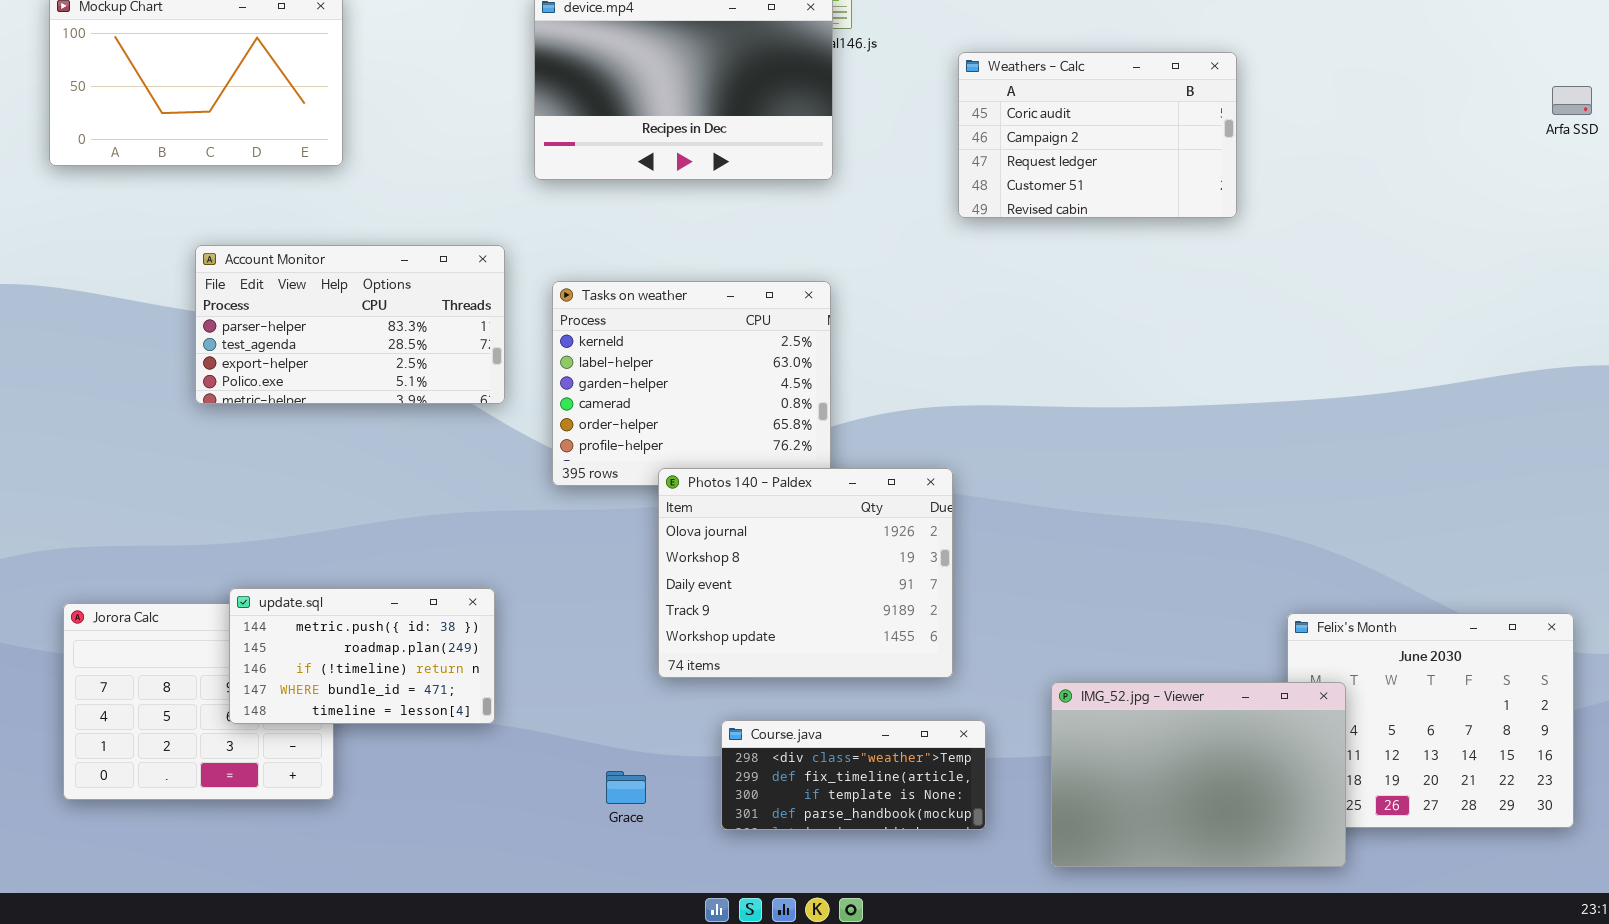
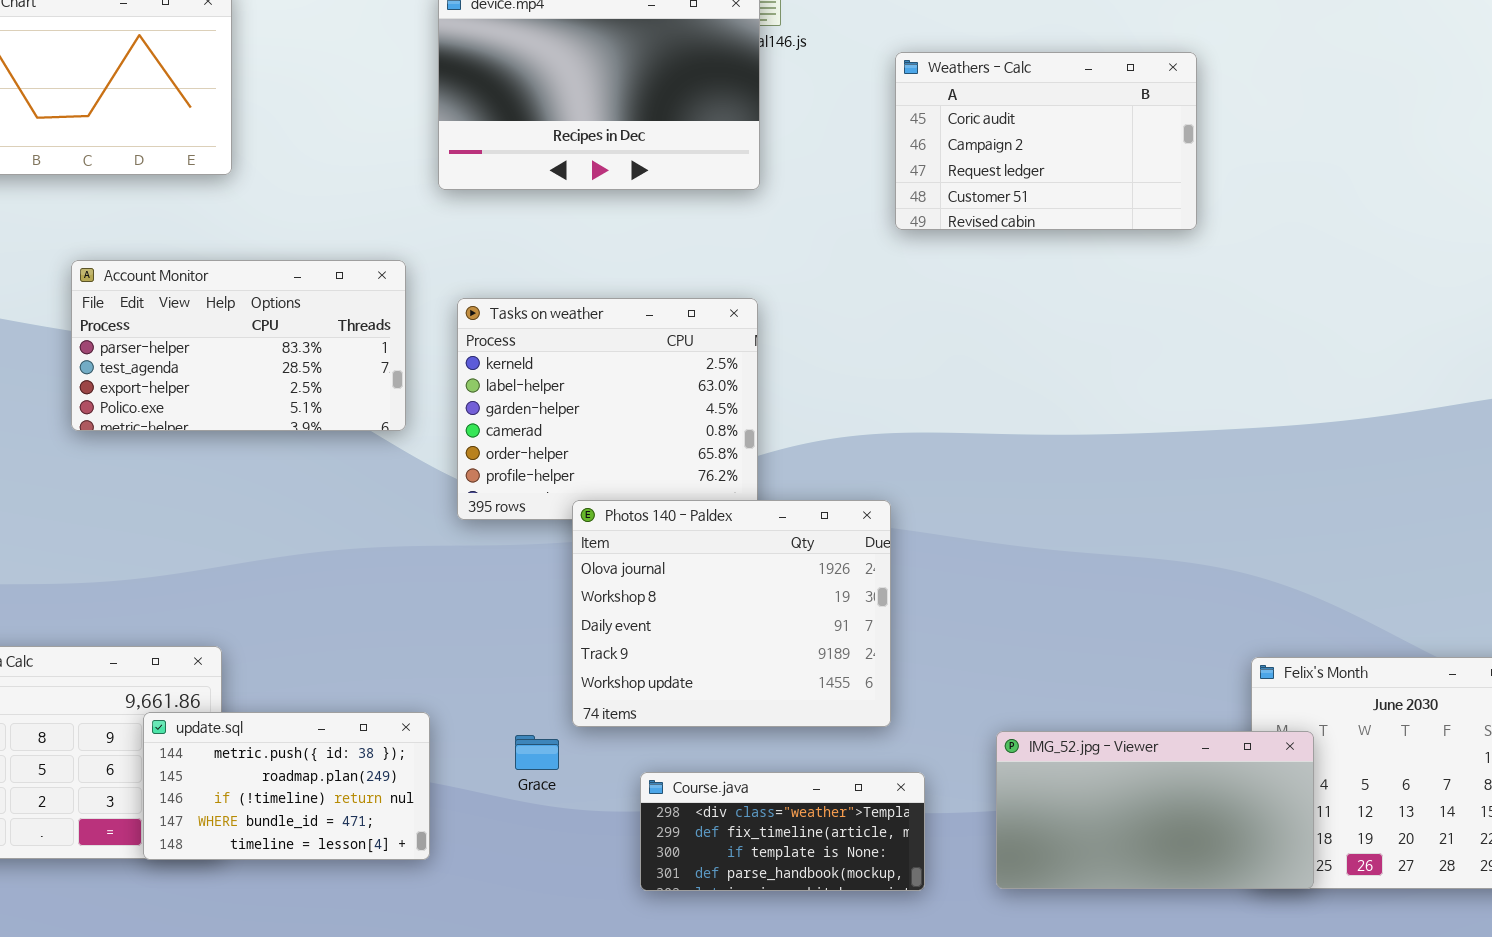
update.sql: [229,588,495,724] -> [143,712,430,860], moved
IMG_52.jpg - Viewer: [1051,682,1346,867] -> [996,731,1314,889], resized
Grace: [606,771,646,804] -> [515,735,559,770], moved

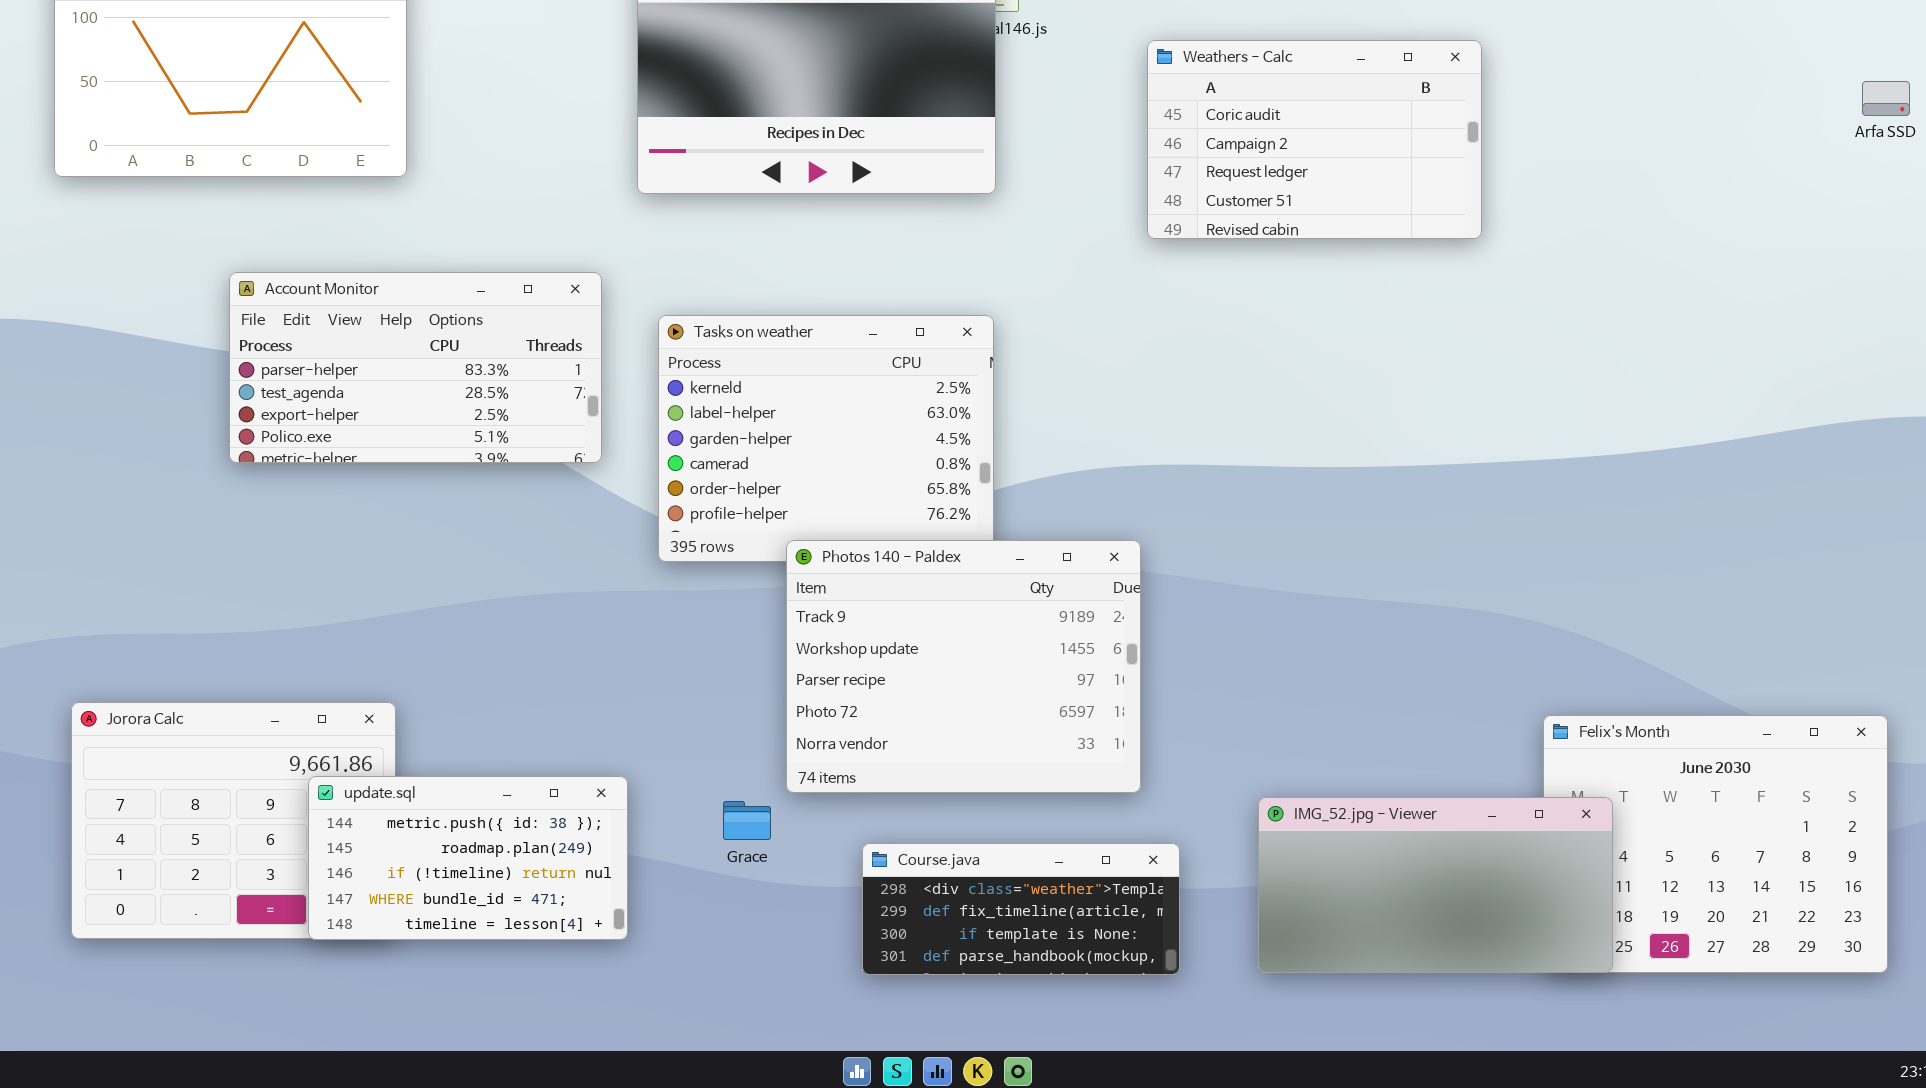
Photos 140 - Paldex: [572,500,891,727] -> [786,540,1141,793], scrolled down 3 rows

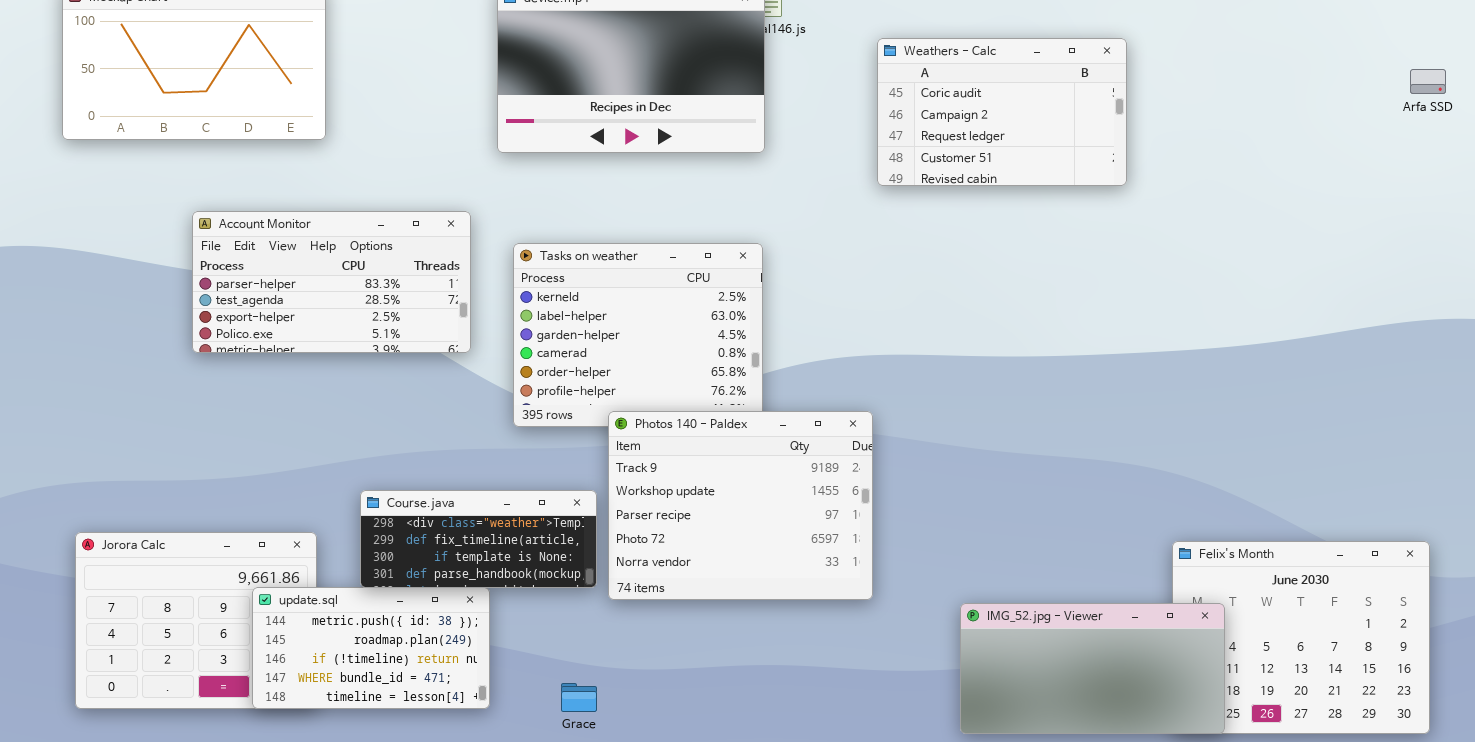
Grace: [723,801,771,840] -> [561,683,597,712], moved
Course.java: [862,843,1180,975] -> [360,490,597,588], moved

